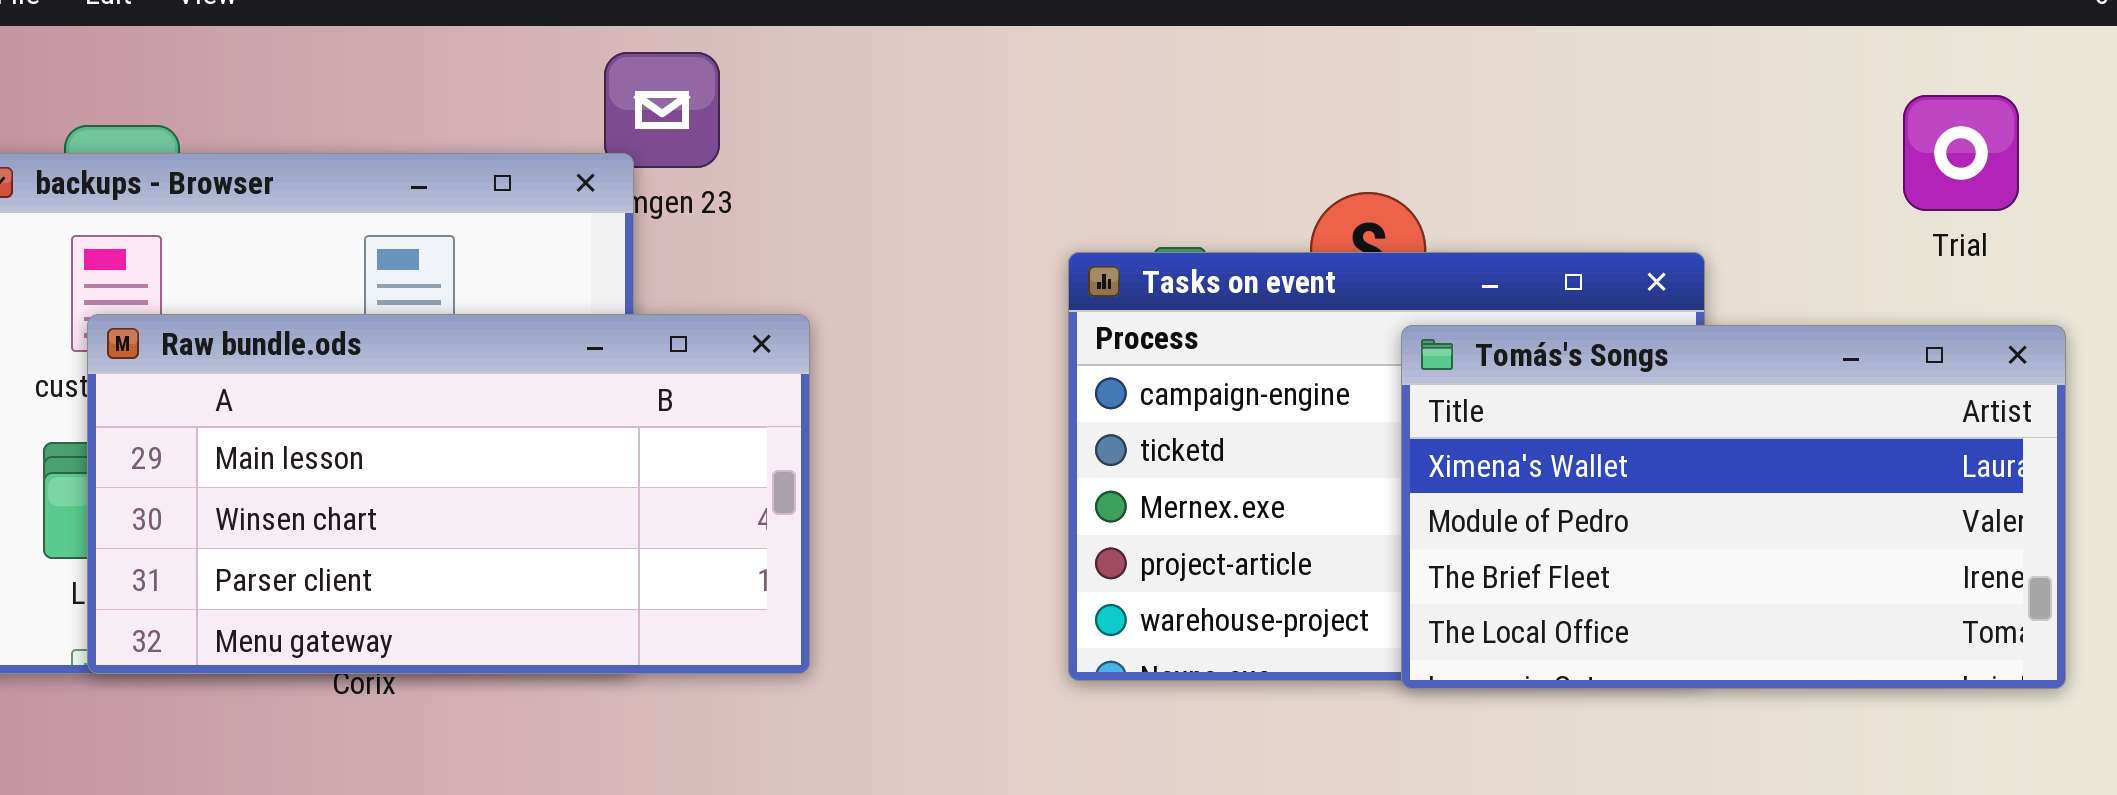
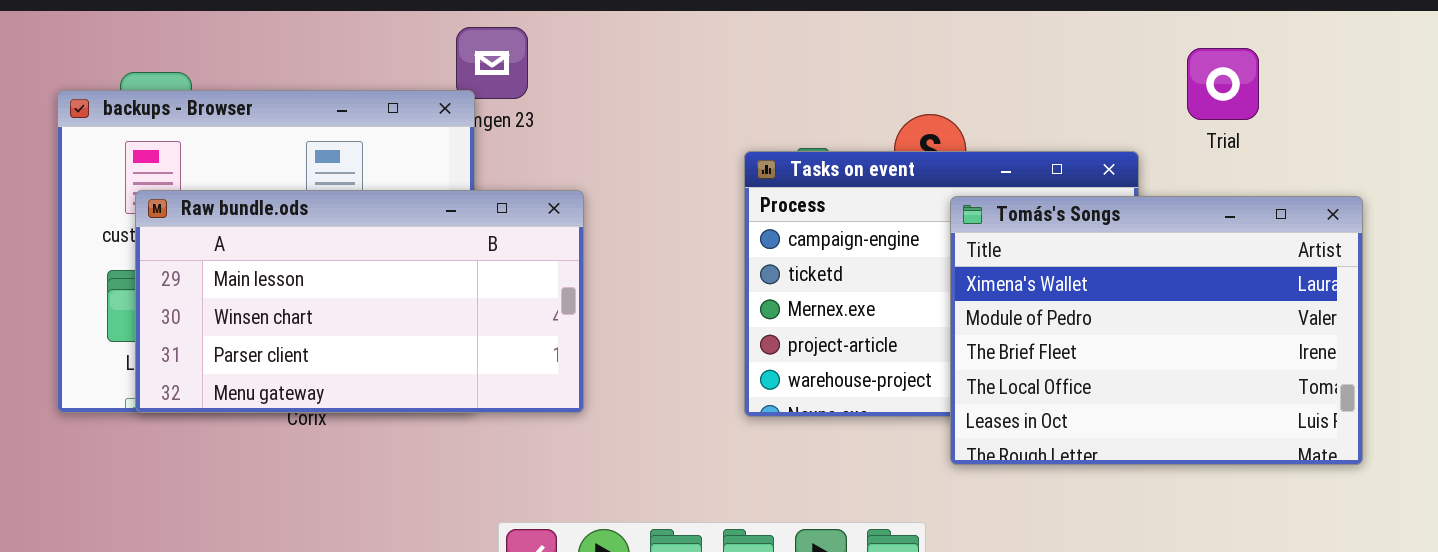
Trial: [1903,95,2019,211] -> [1187,48,1259,120], moved
Tomás's Songs: [1401,325,2066,689] -> [950,196,1363,465], resized

